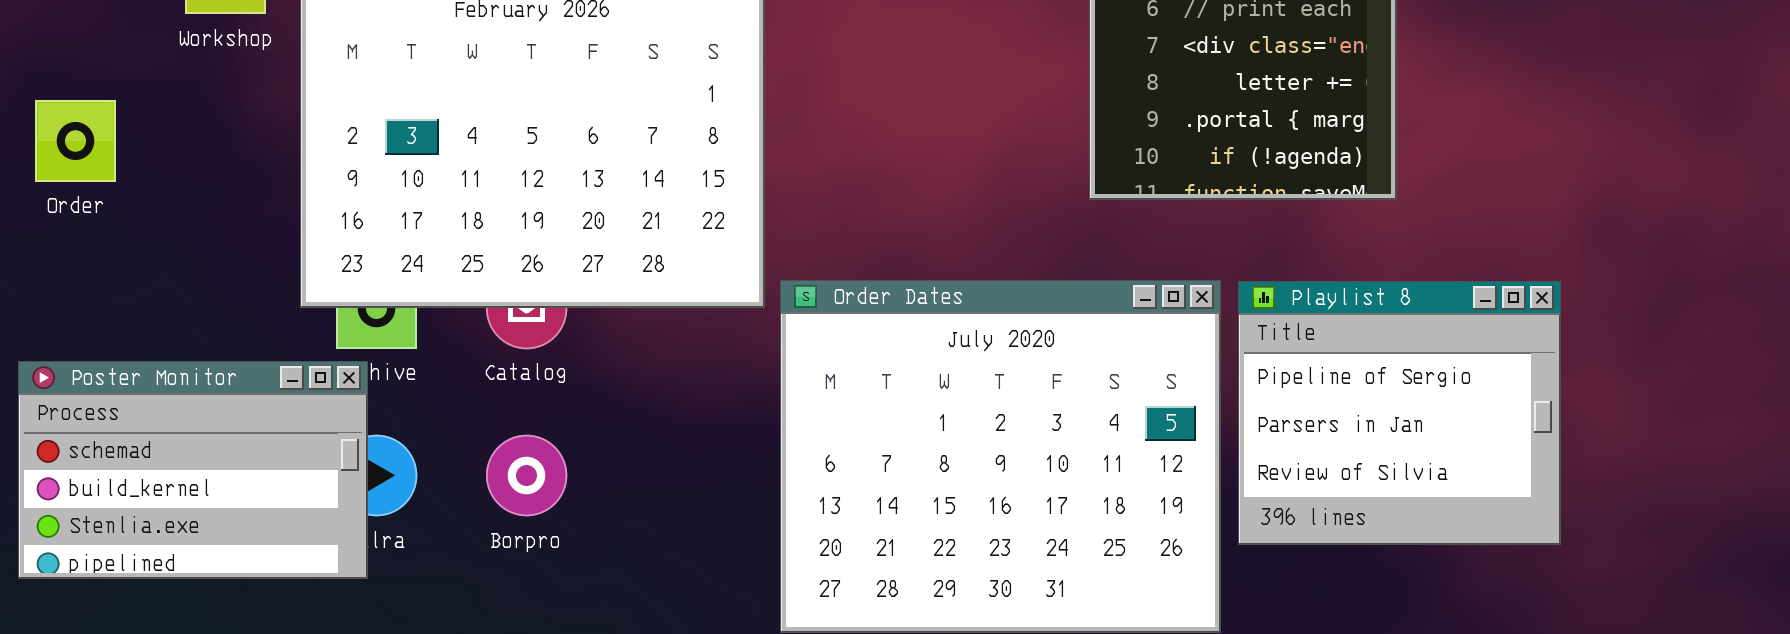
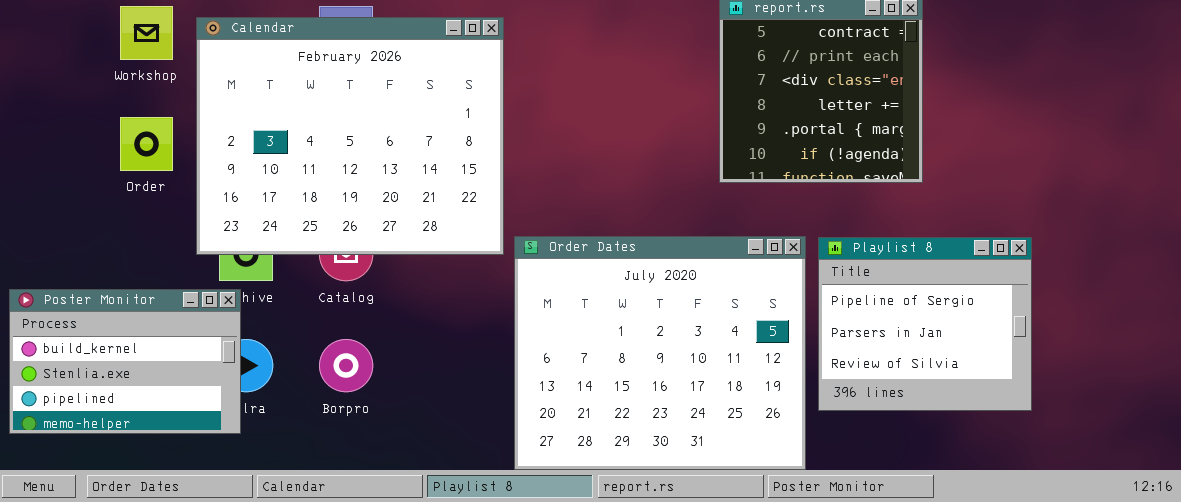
Order: [35,100,116,182] -> [120,117,173,171], moved
Poster Monitor: [18,361,368,579] -> [9,289,241,434], scrolled down 1 row

